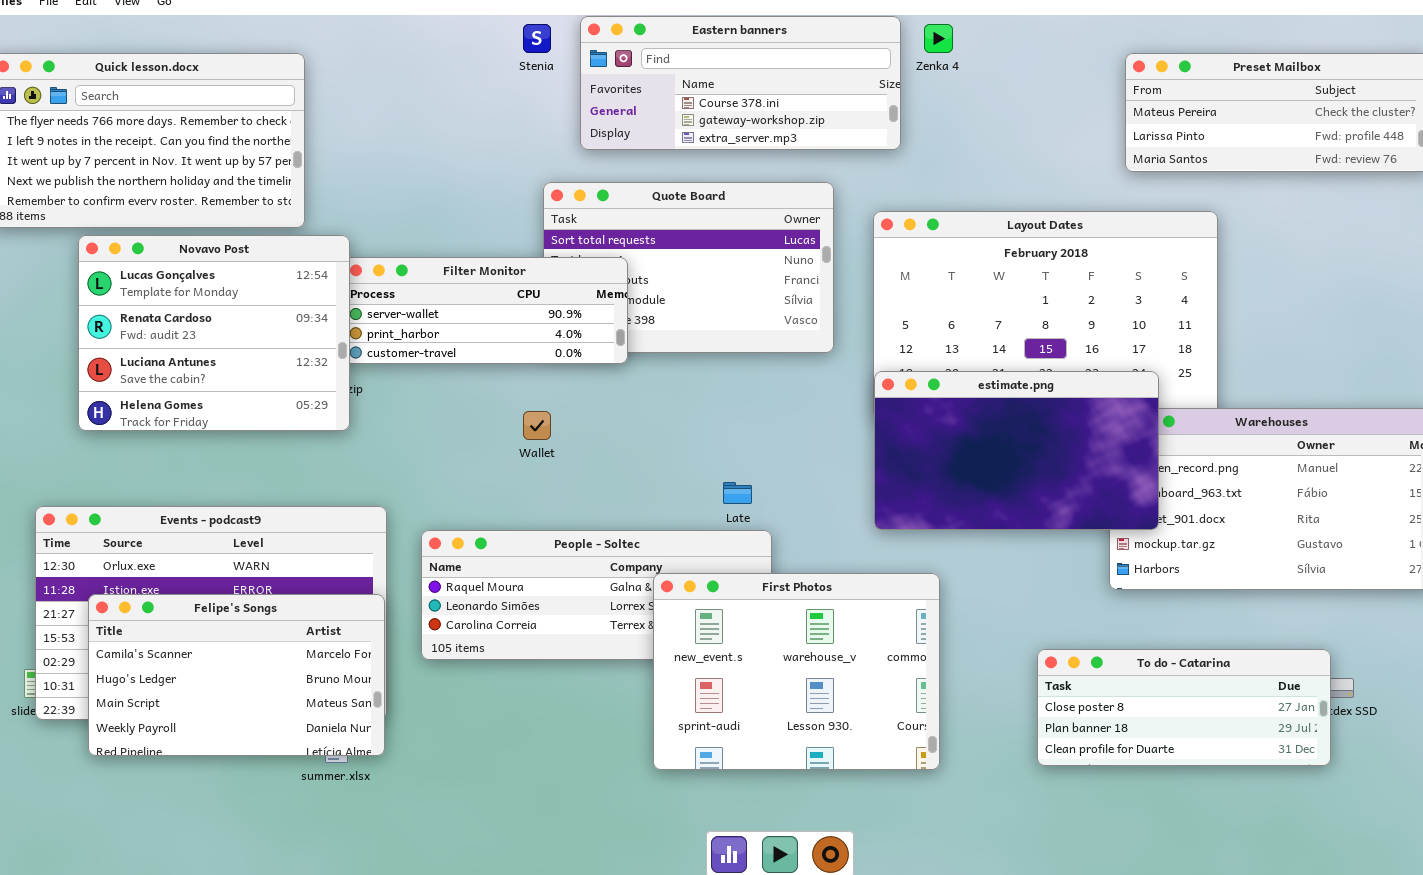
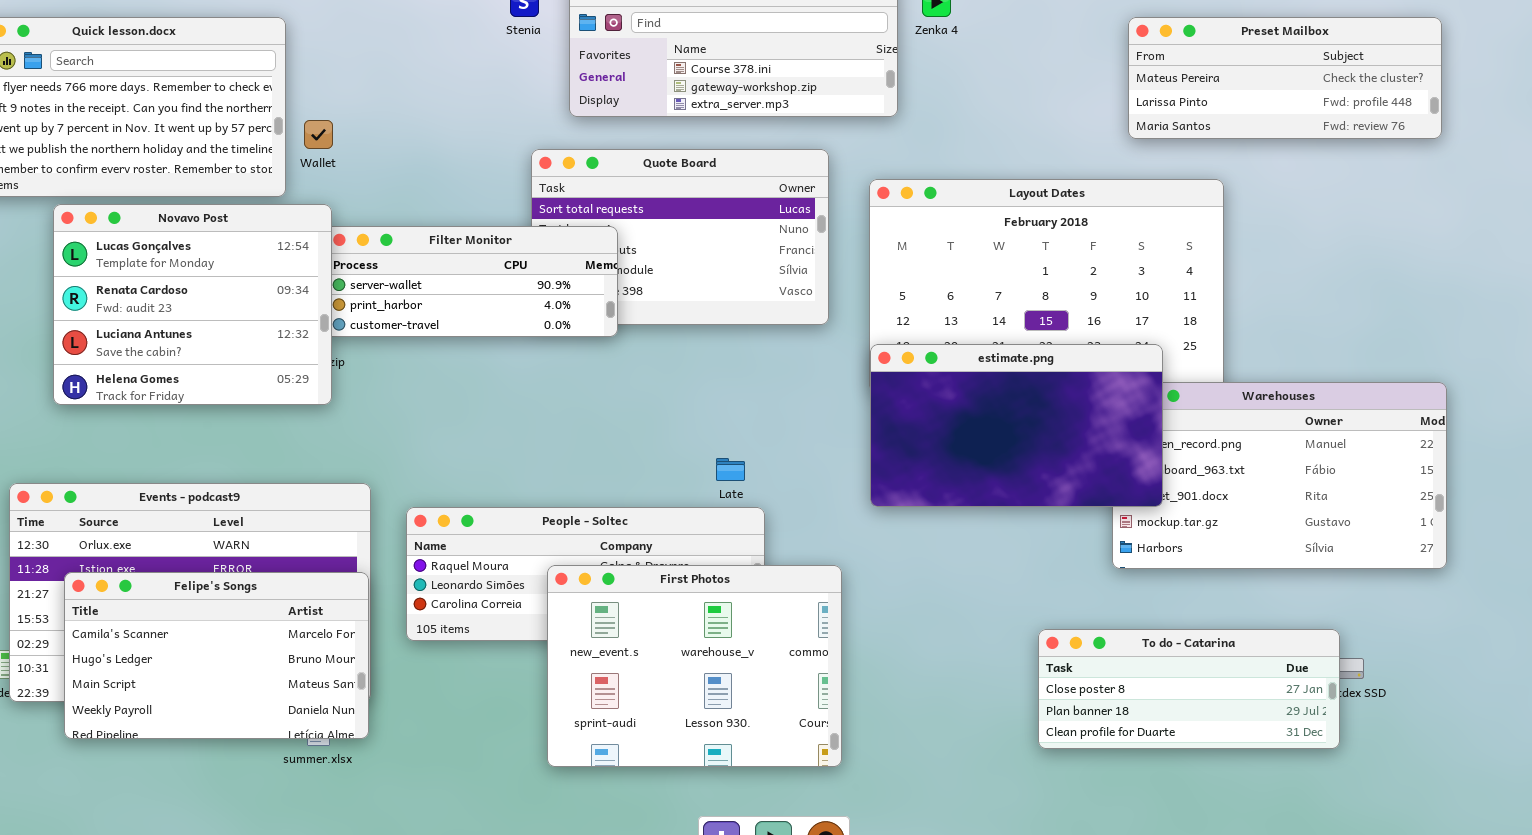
Wallet: [523,411,551,440] -> [304,120,333,149], moved
First Photos: [653,573,940,770] -> [547,565,842,767], moved

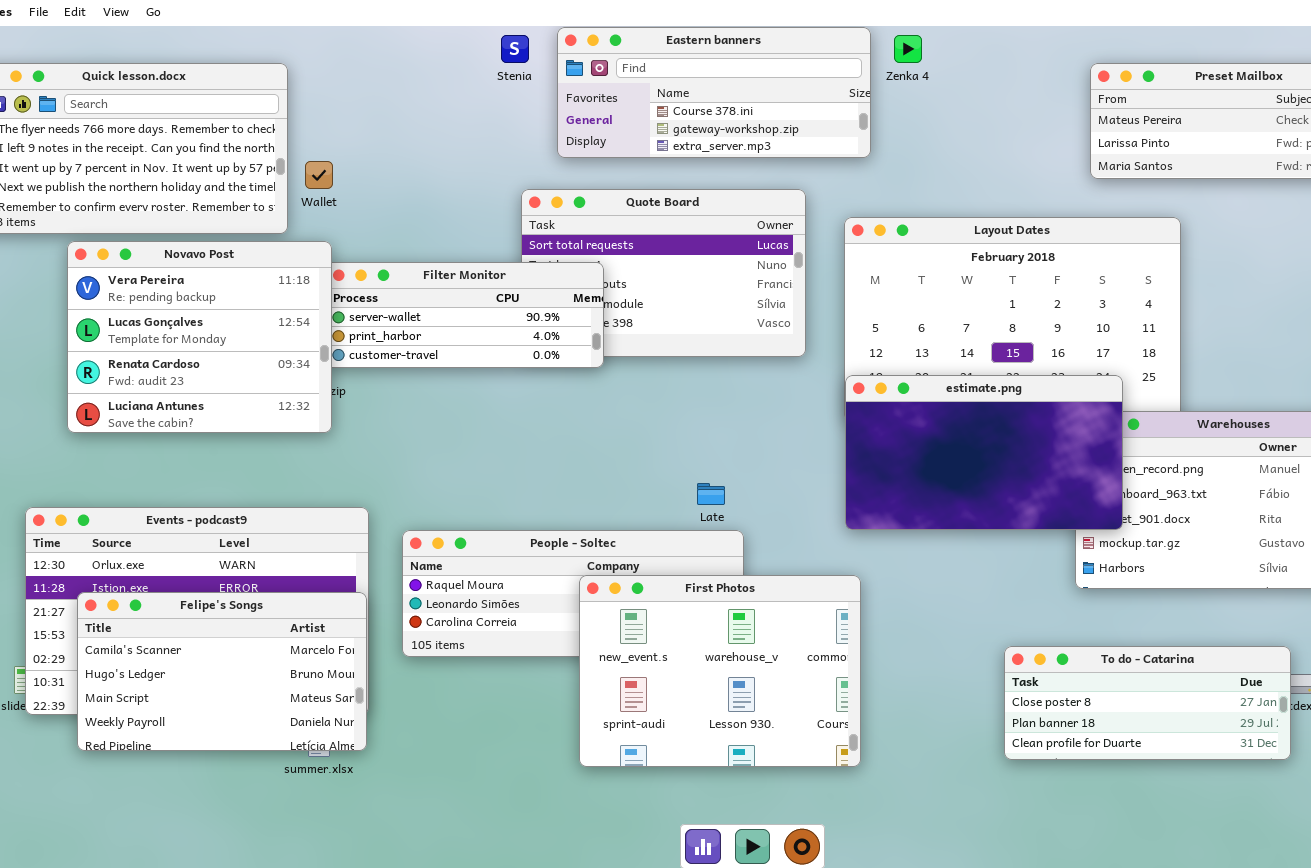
Novavo Post: [53,204,332,405] -> [67,241,332,433], scrolled up 1 row
First Photos: [547,565,842,767] -> [579,575,861,767], moved

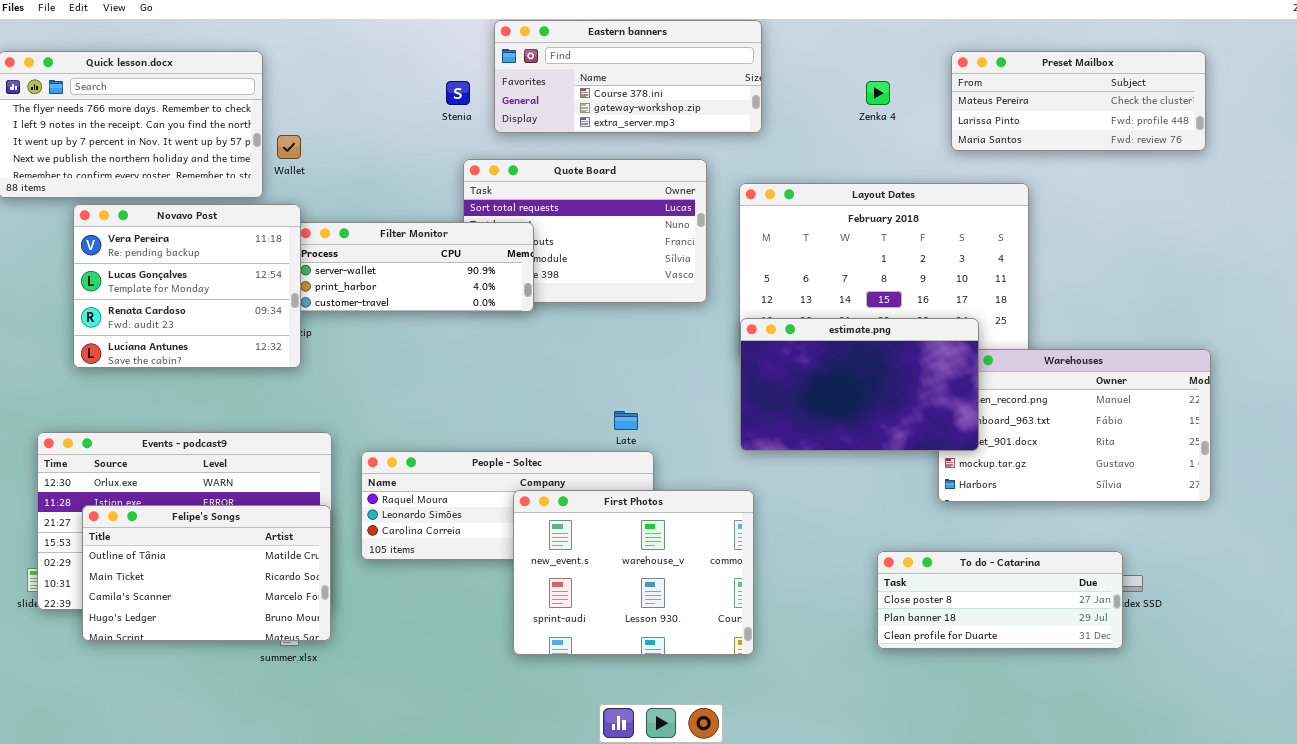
Stenia: [501,35,529,63] -> [446,81,470,105], moved
Zenka 4: [894,35,922,63] -> [866,81,890,105], moved
Felipe's Songs: [77,592,367,751] -> [82,505,331,641], scrolled up 2 rows

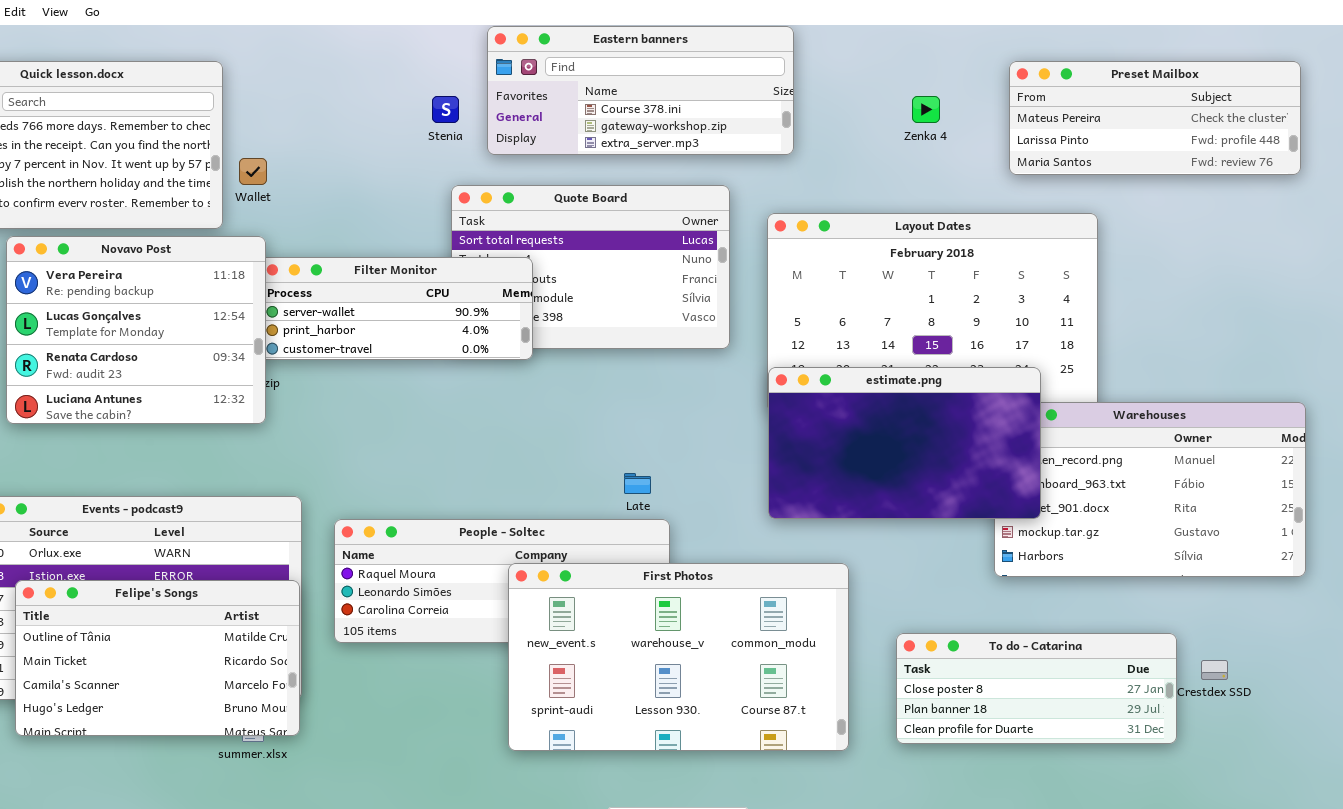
First Photos: [513,490,754,655] -> [508,563,849,751], resized
To do - Catarina: [877,551,1123,649] -> [896,633,1177,744], moved

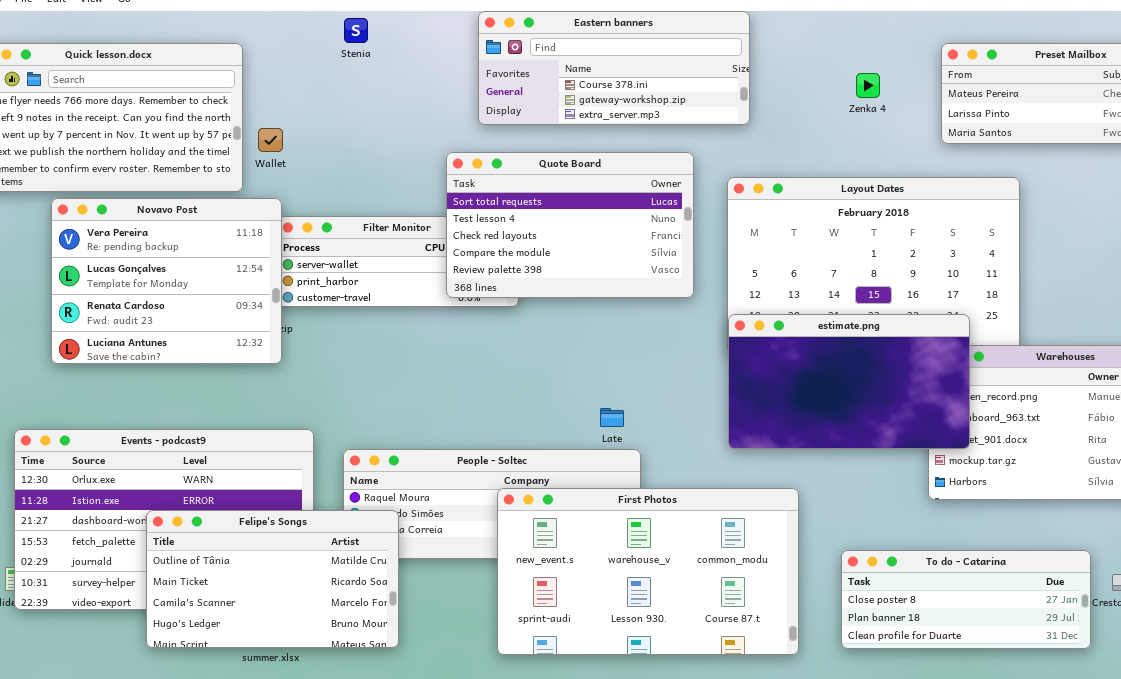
Stenia: [432,96,459,123] -> [344,18,368,43], moved
Quote Board: [451,185,730,349] -> [446,152,694,298], raised
Felipe's Songs: [15,580,300,736] -> [146,510,399,648], moved

